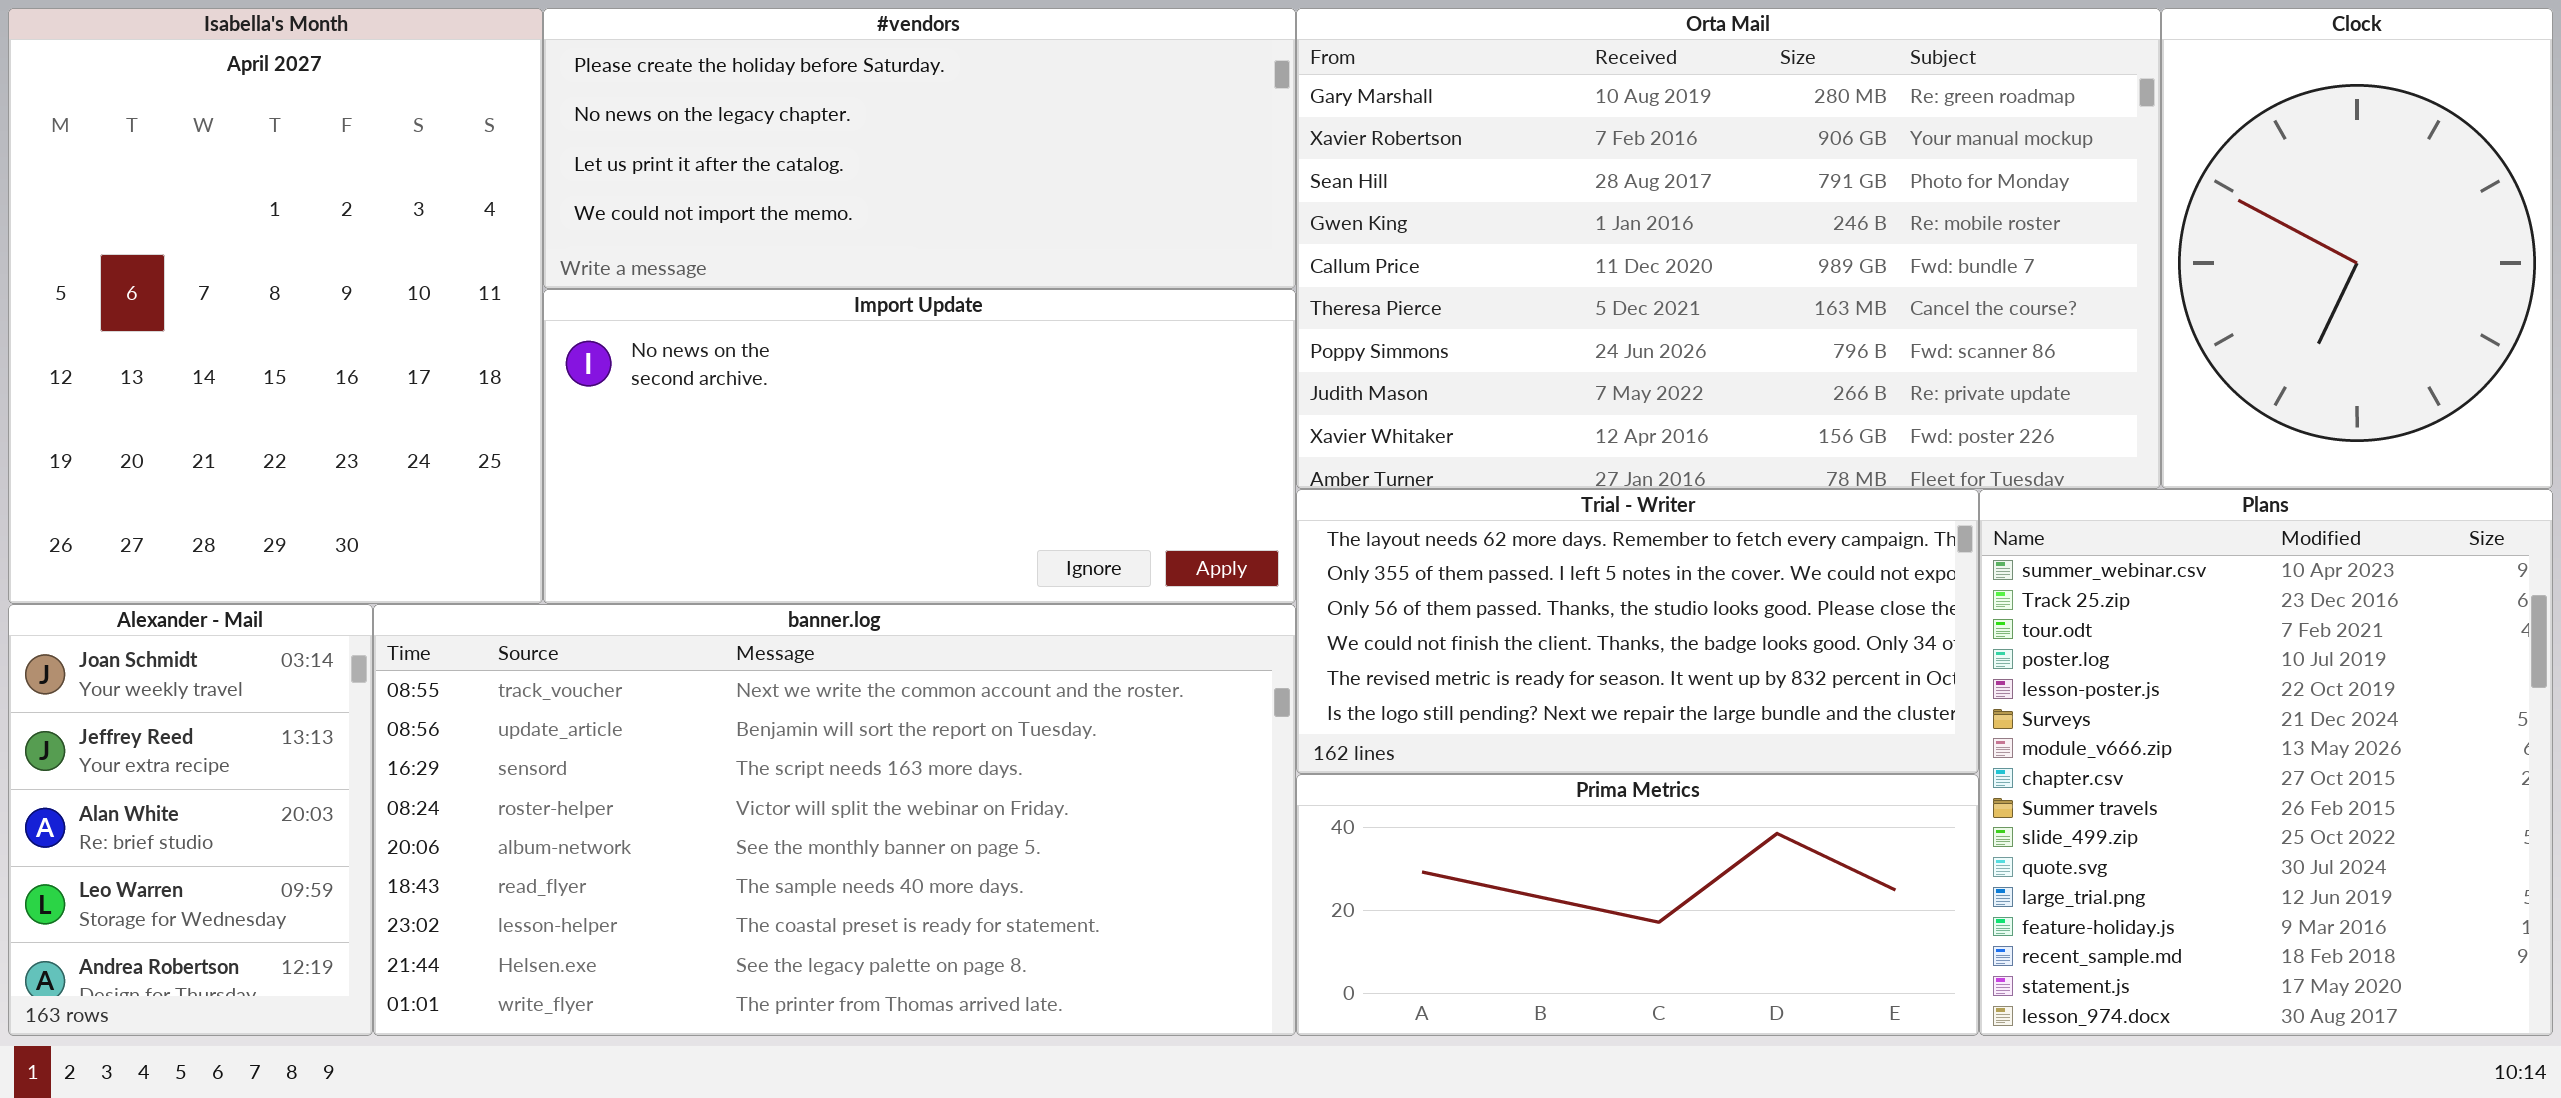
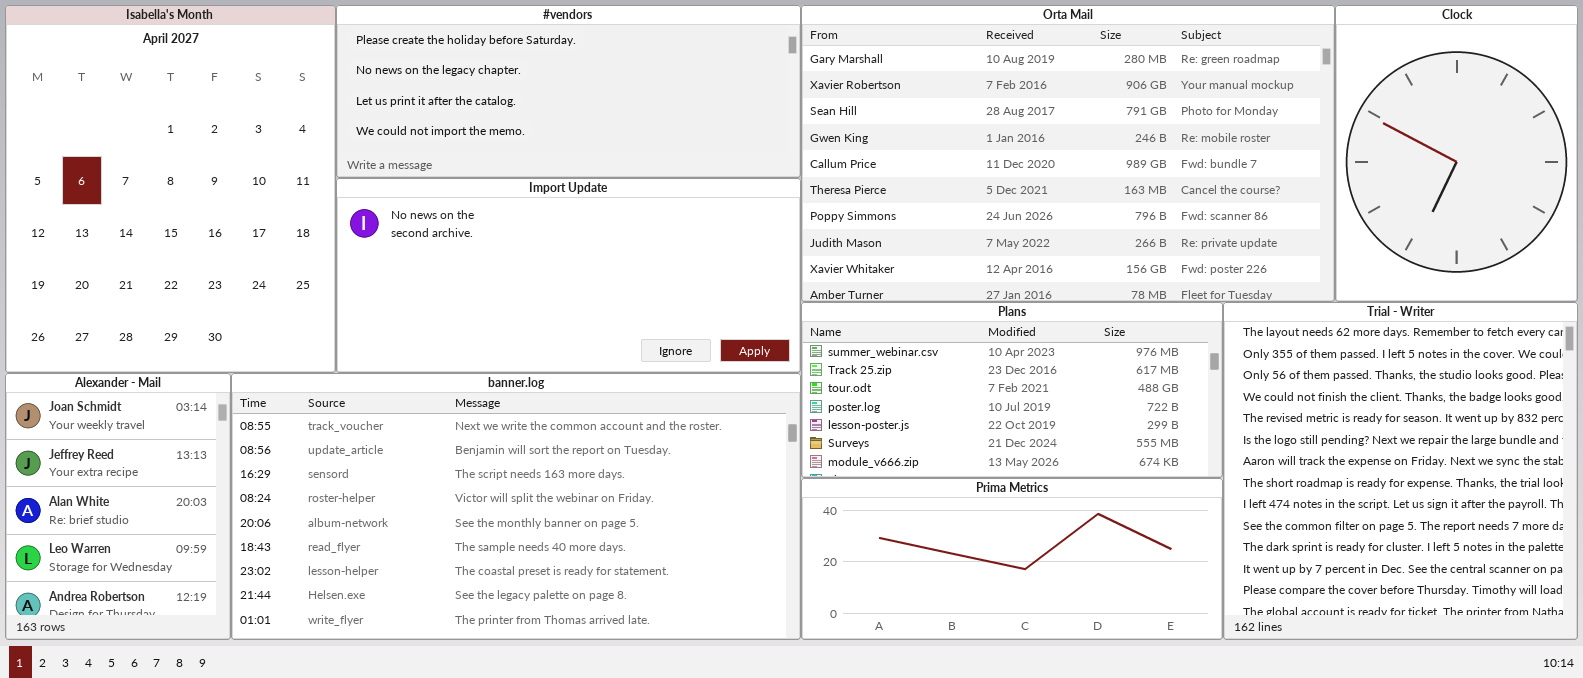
Trial - Writer: [1296,489,1979,774] -> [1223,302,1578,640], moved, resized
Plans: [1979,489,2553,1036] -> [801,302,1223,478], moved, resized

